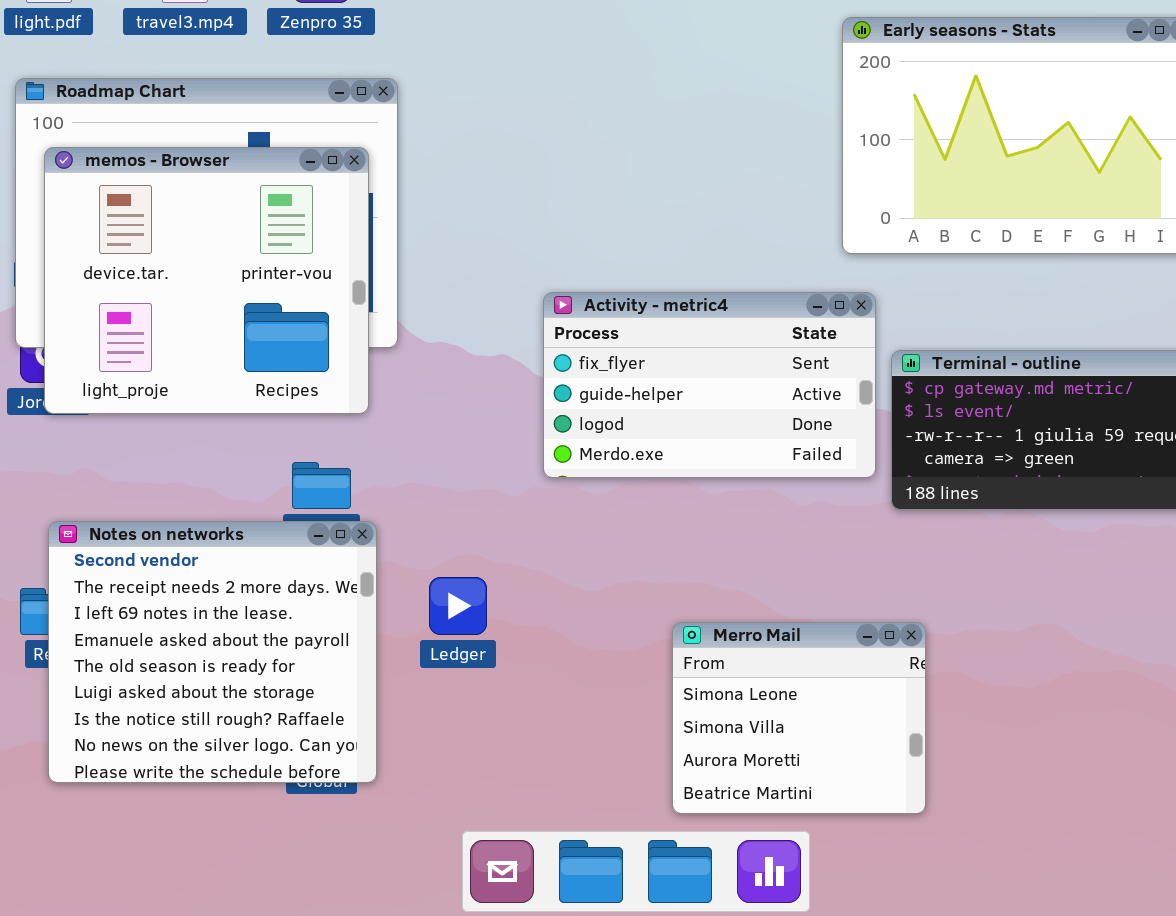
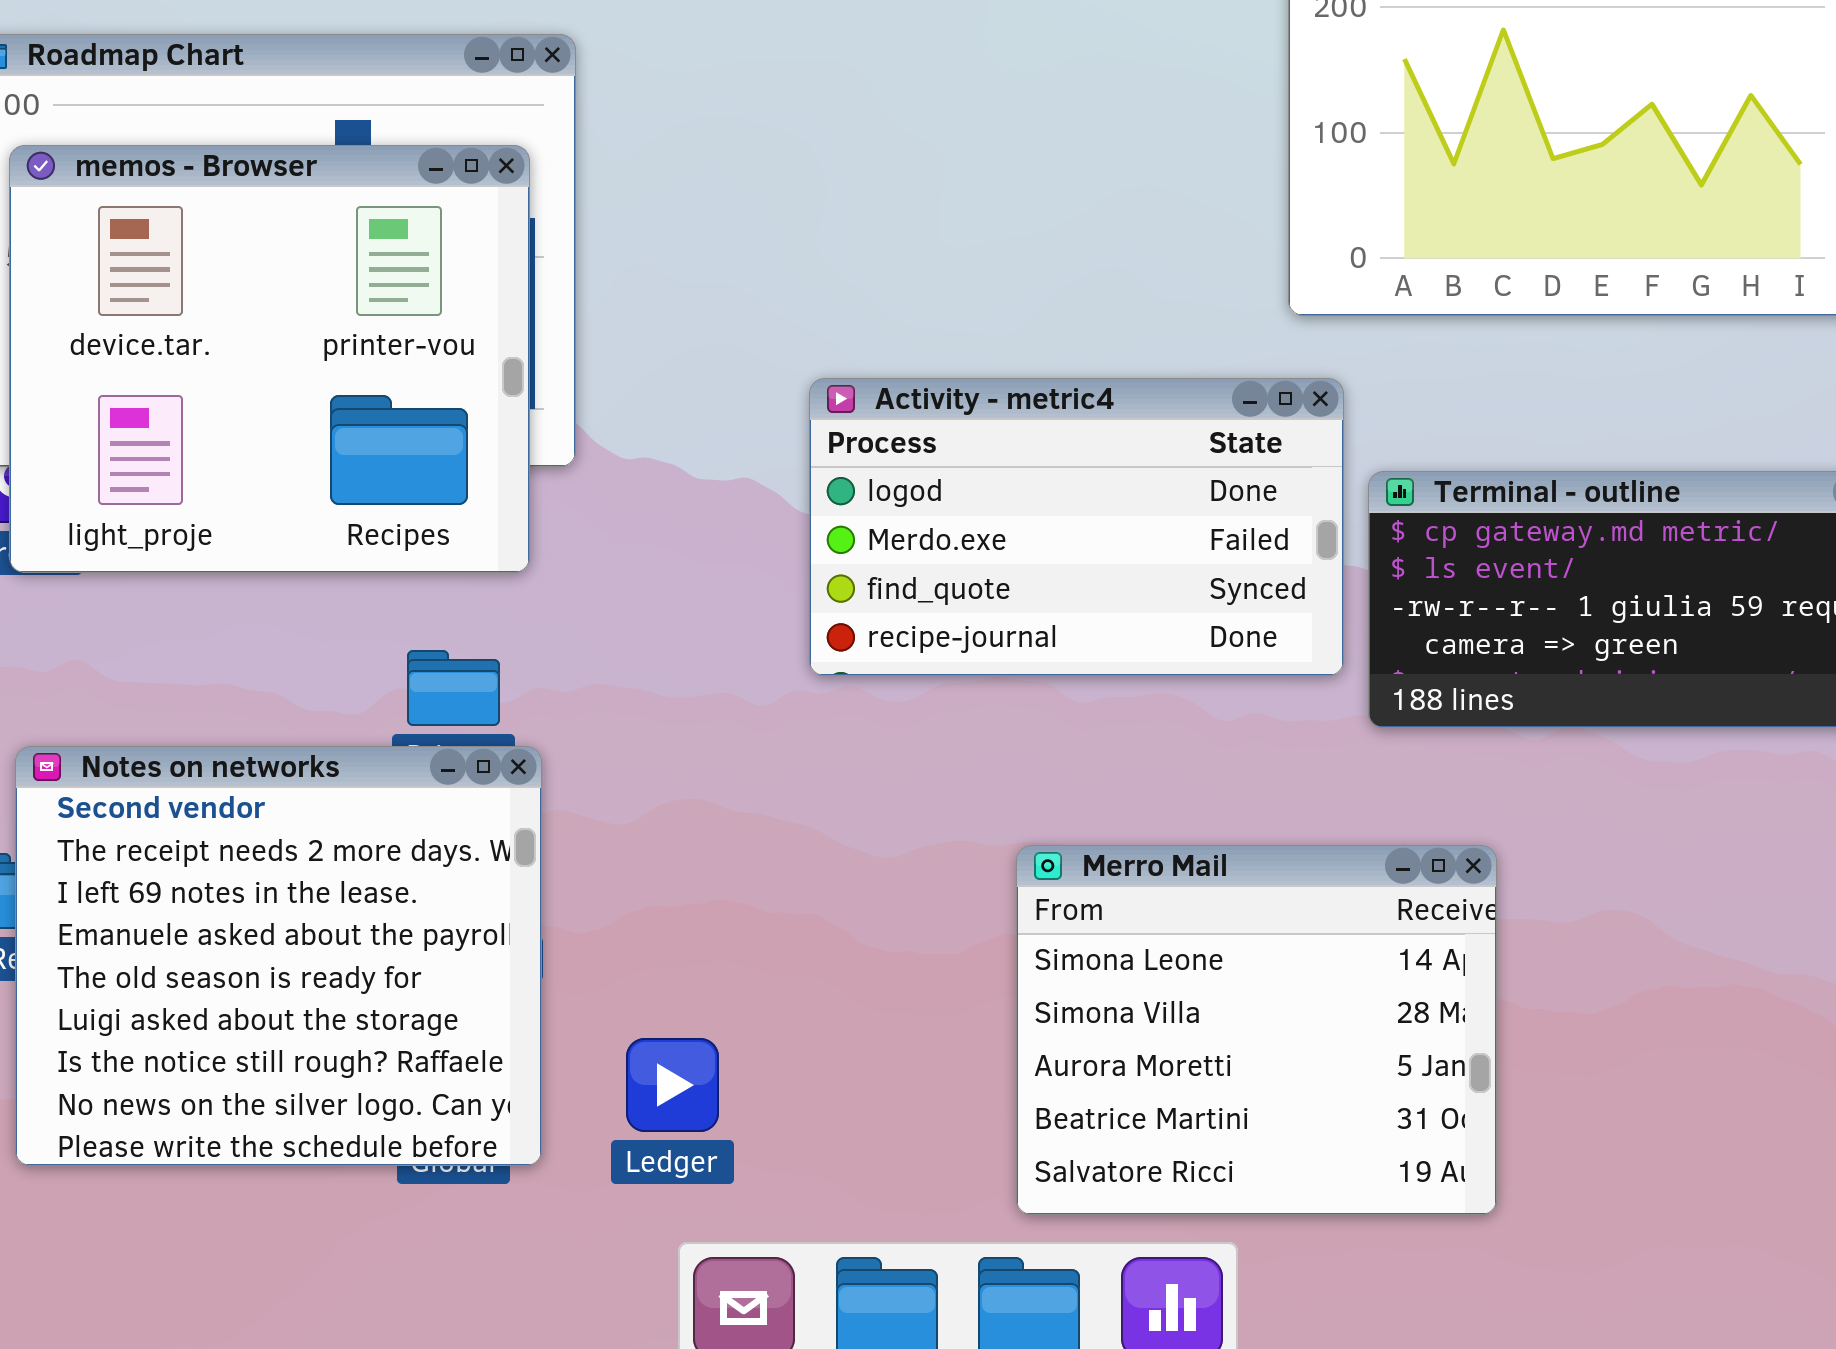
Activity - metric4: [543,292,876,478] -> [809,378,1344,676], scrolled down 2 rows
Ledger: [429,577,487,635] -> [626,1038,719,1132], moved
Merro Mail: [672,622,926,814] -> [1016,845,1497,1215], resized

